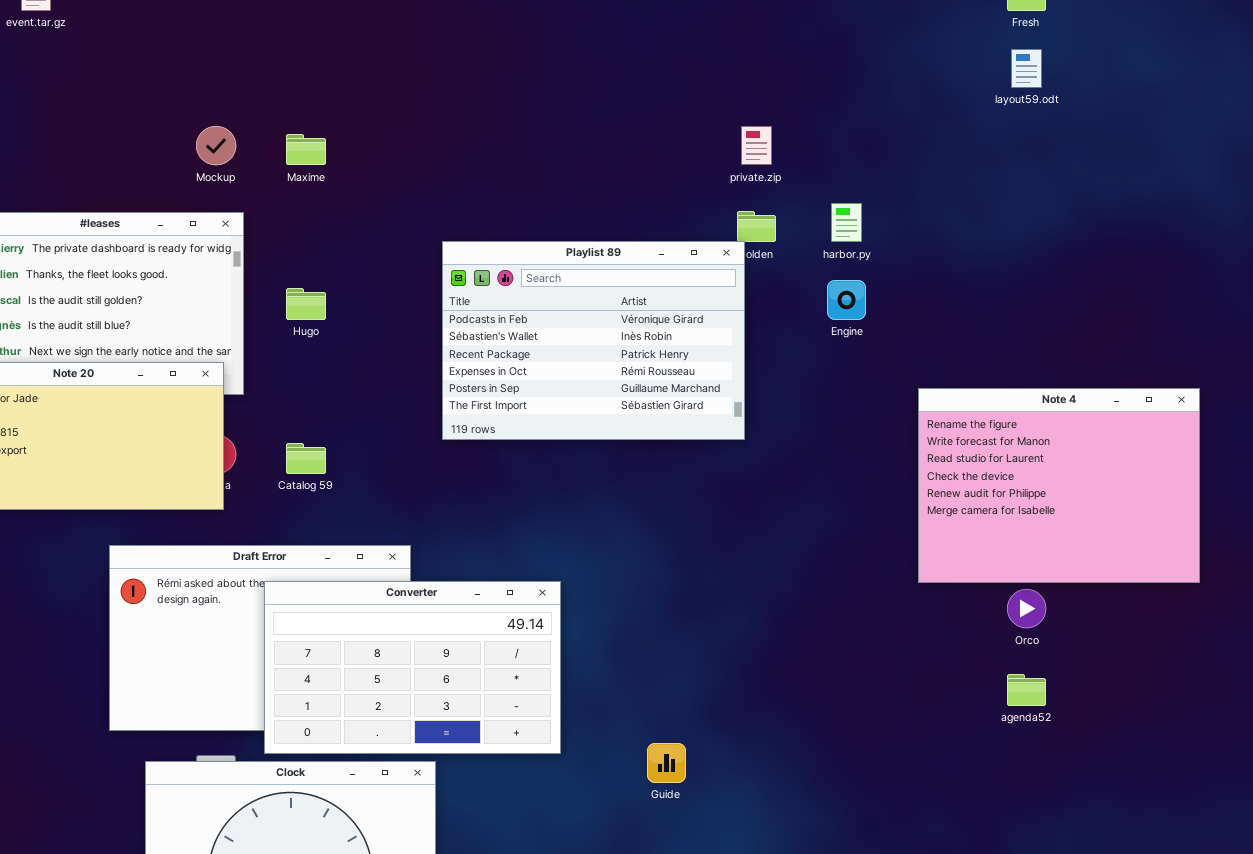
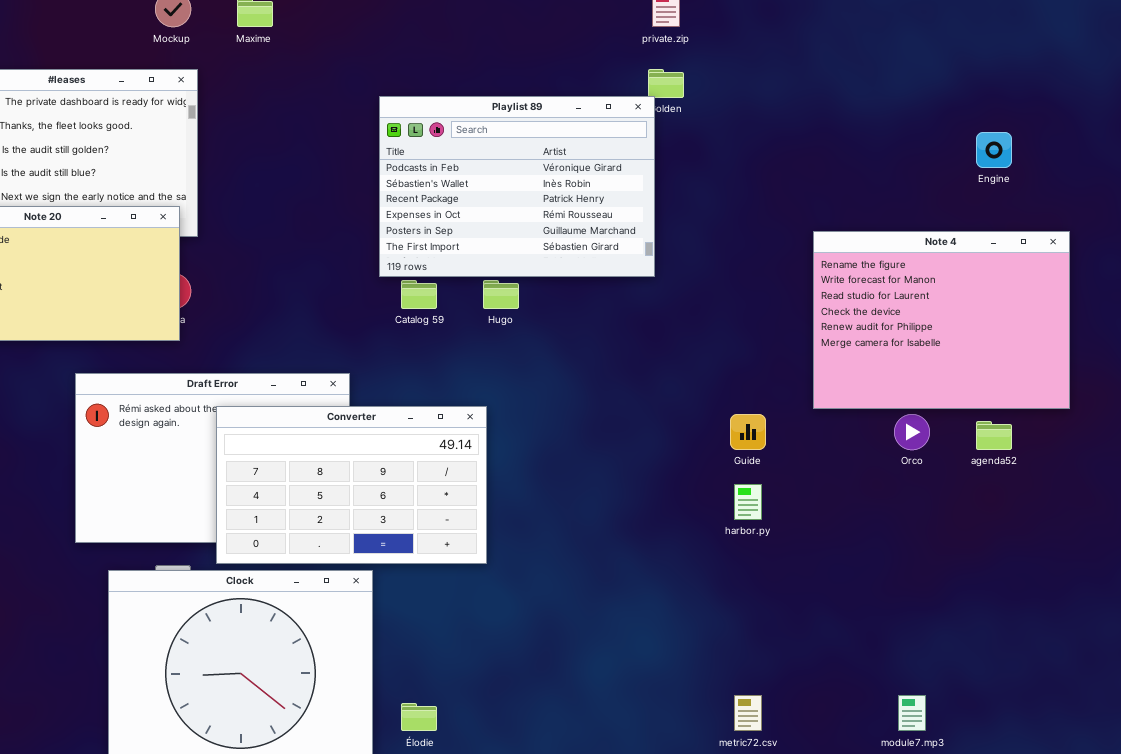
harbor.py: [831,203,862,242] -> [734,484,762,520], moved
Engine: [827,280,866,320] -> [976,132,1012,168], moved
Hugo: [286,288,326,320] -> [483,280,519,309], moved
Catalog 59: [286,443,326,474] -> [401,280,437,309], moved
agenda52: [1007,674,1046,706] -> [976,421,1012,450], moved
Guide: [647,743,686,783] -> [730,414,766,450], moved

